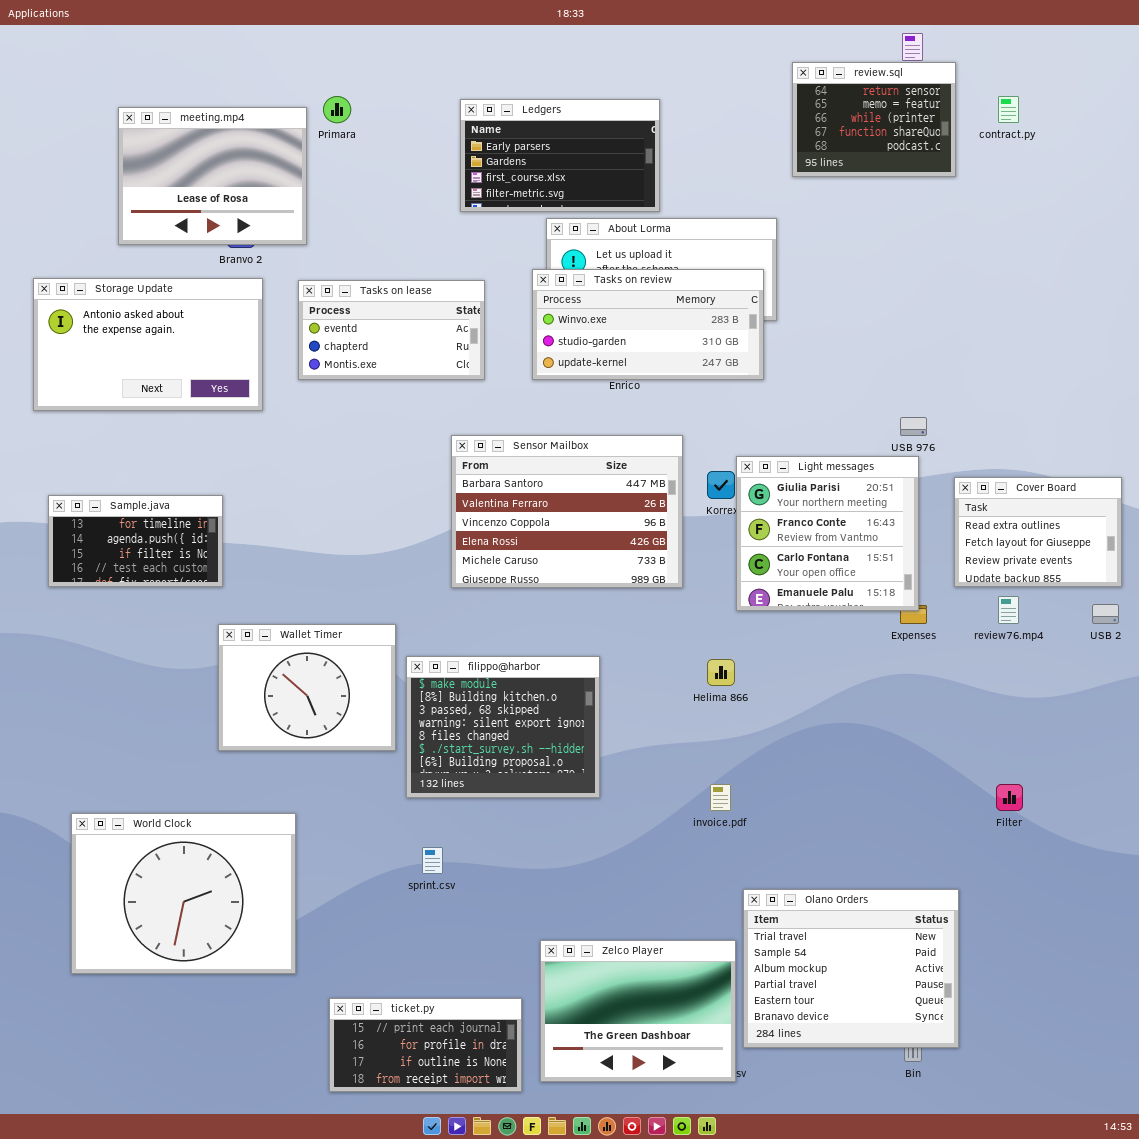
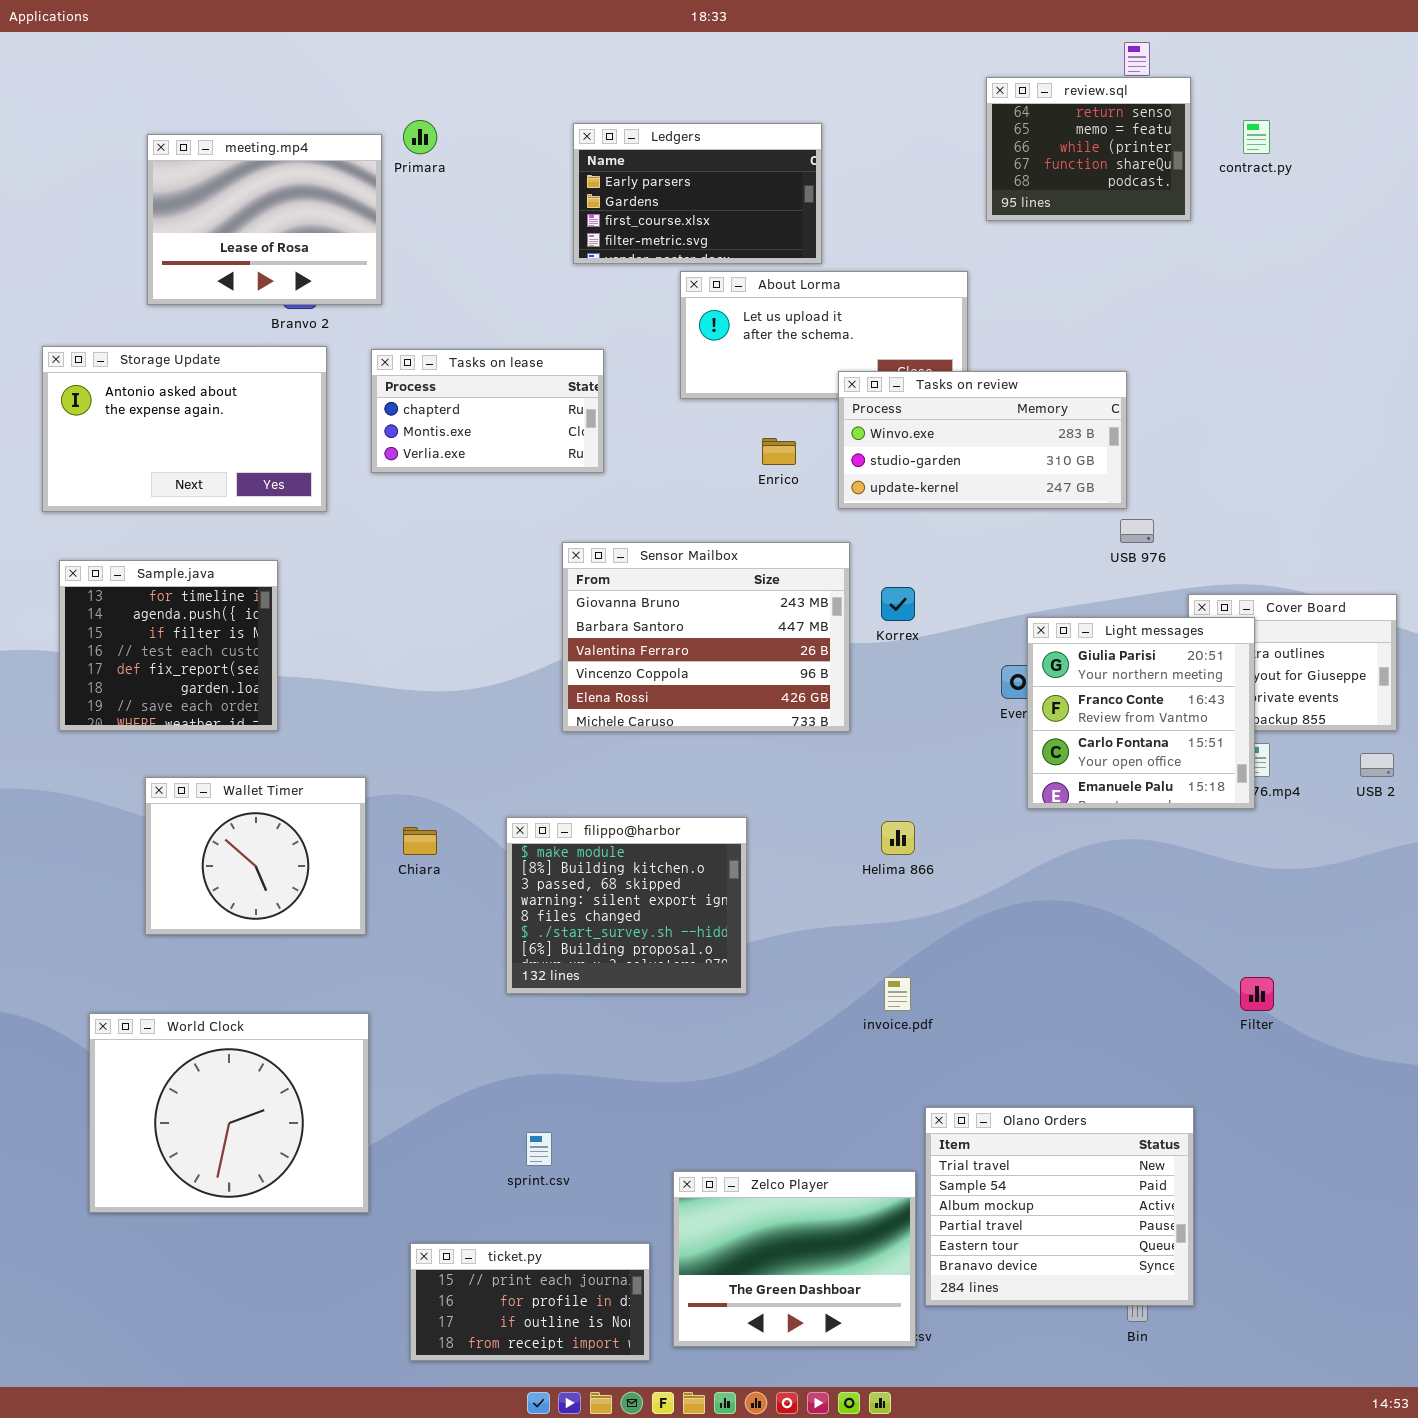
Tasks on review: [532,269,764,380] -> [838,371,1127,509], moved
Tasks on lease: [298,280,485,380] -> [371,349,604,473], scrolled down 1 row
Sensor Mailbox: [451,435,683,588] -> [562,542,850,732], scrolled up 1 row
Light messages: [736,456,919,611] -> [1027,617,1255,809], moved
Sample.java: [48,495,223,587] -> [59,560,278,731], resized
Wallet Timer: [218,624,396,751] -> [145,777,366,935], moved
sprint.csv: [422,847,443,874] -> [526,1132,552,1166], moved

